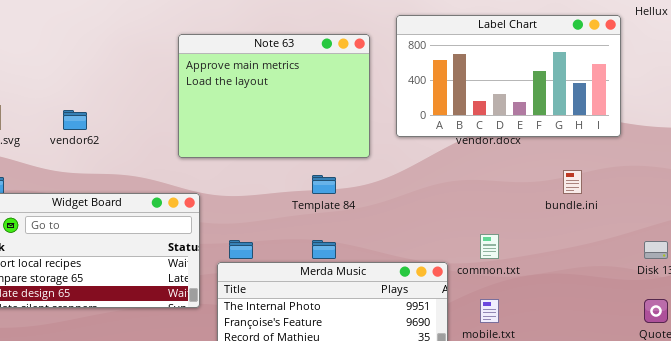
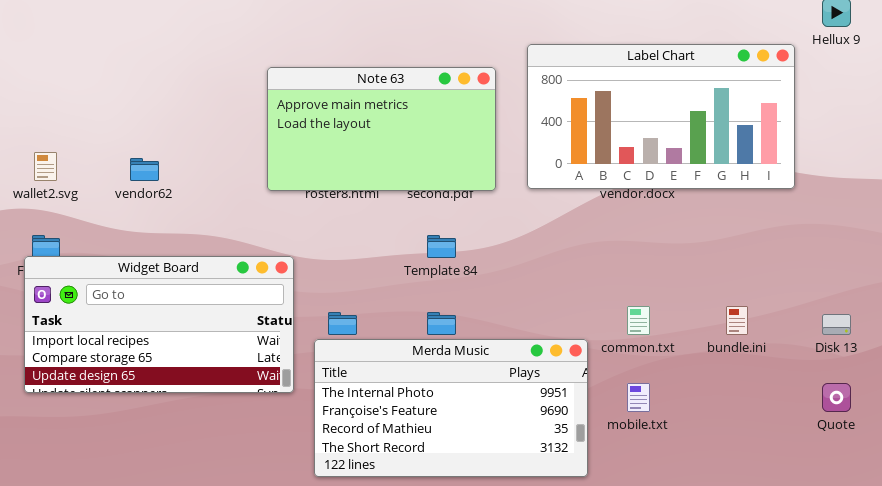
Note 63: [178,34,370,158] -> [267,67,496,191], resized
bundle.ini: [563,170,582,194] -> [726,306,748,335], moved

